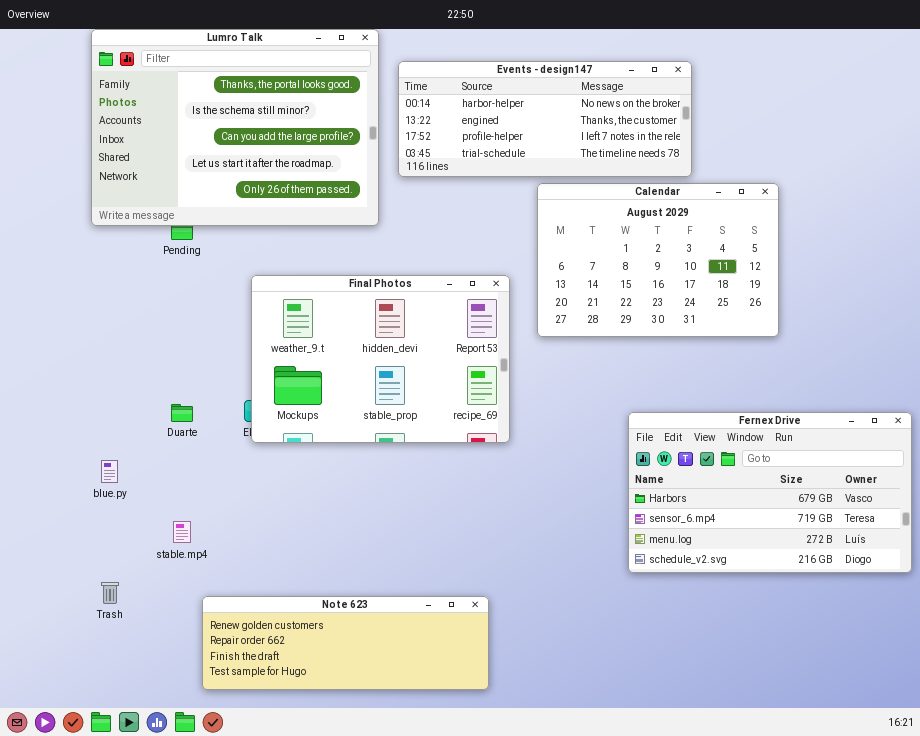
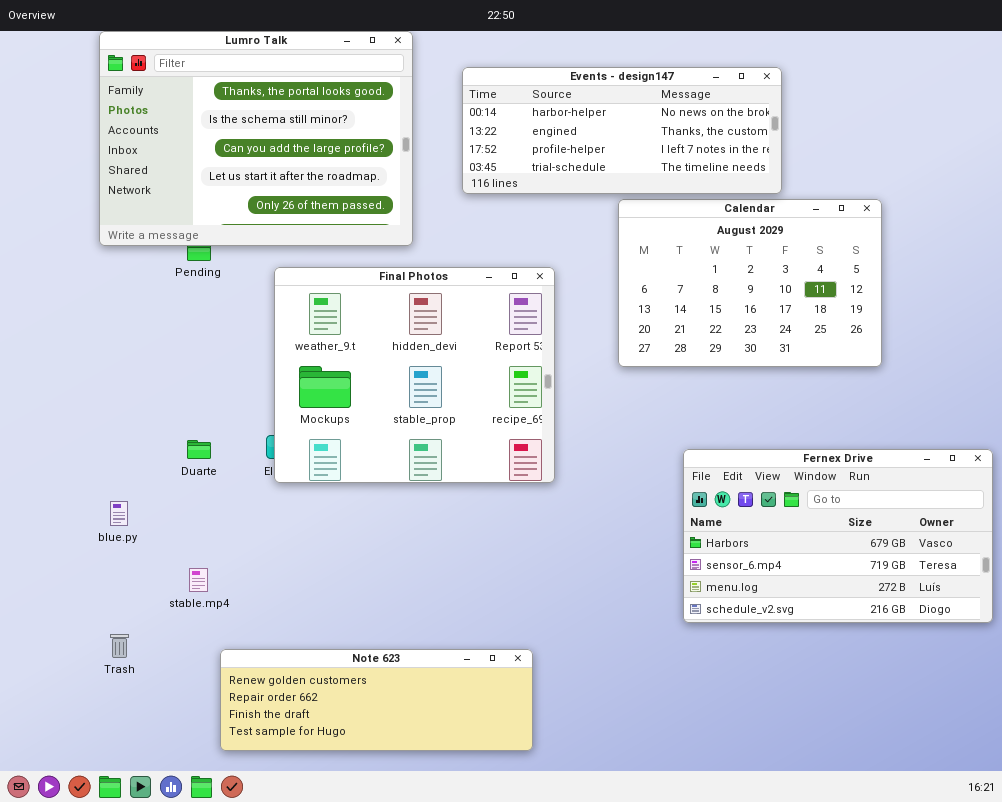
Events - design147: [398,61,692,177] -> [462,67,782,194], moved
Calendar: [537,183,779,337] -> [618,199,882,367], moved
Final Photos: [251,275,510,443] -> [274,267,555,483], resized

